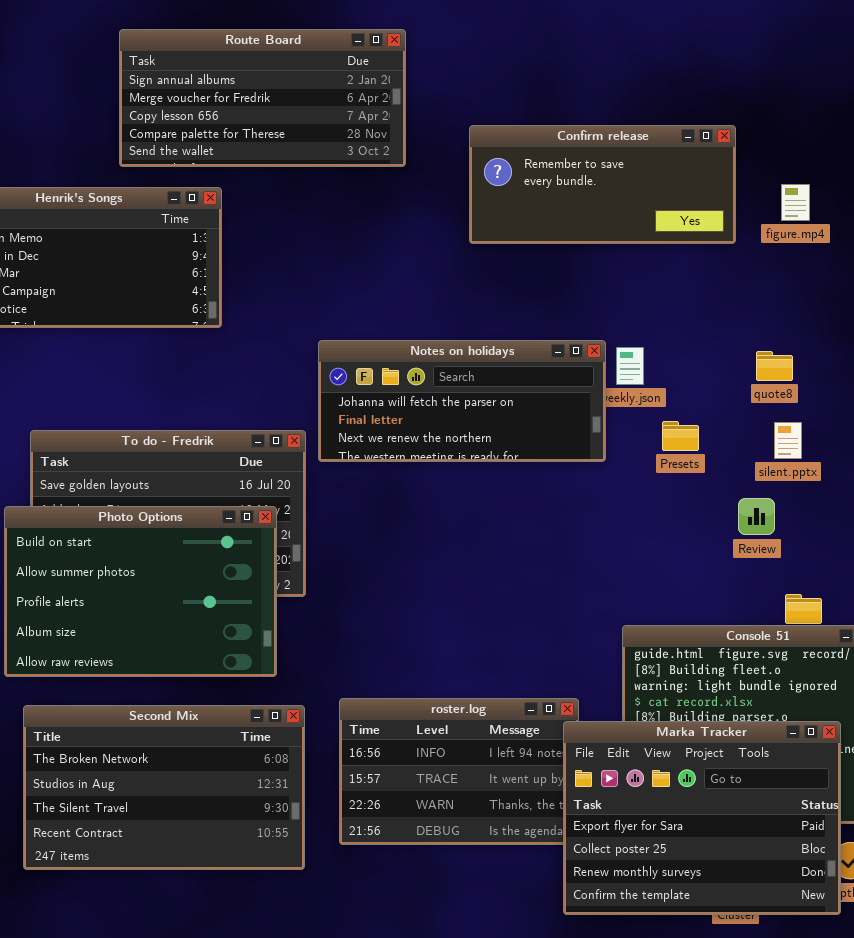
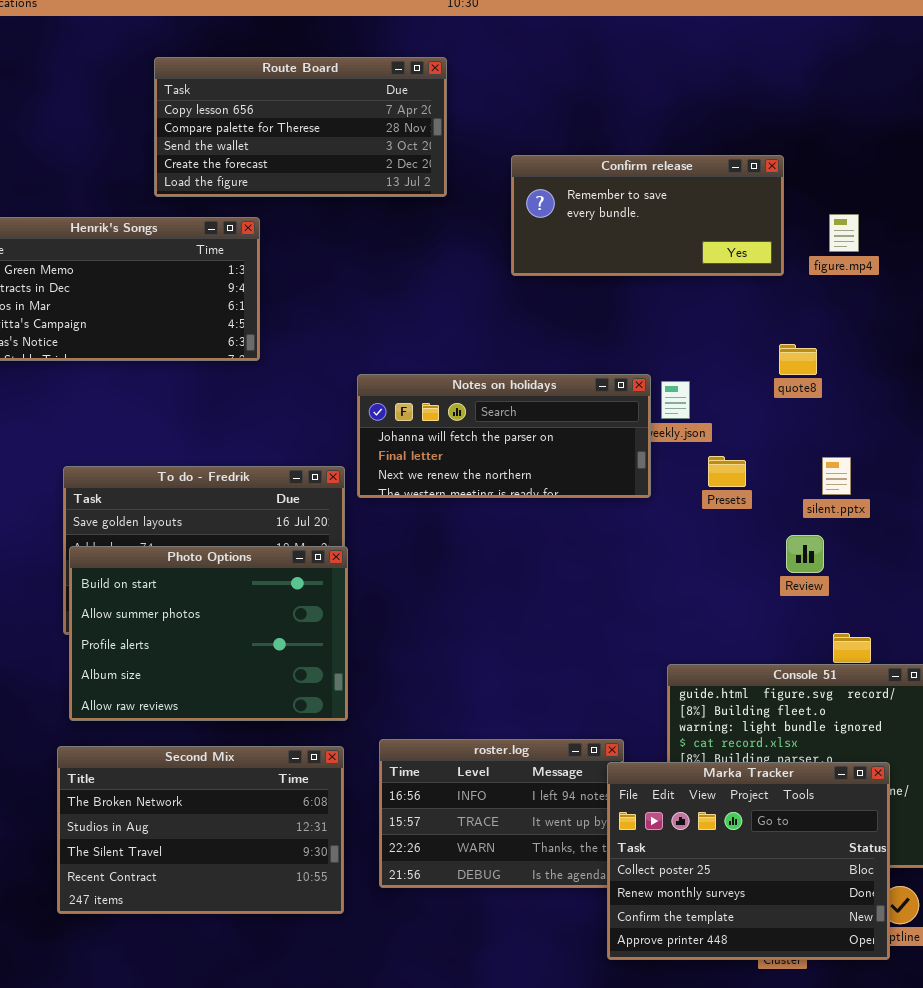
Route Board: [119,29,406,167] -> [154,57,447,197], scrolled down 2 rows
quote8: [756,351,793,381] -> [779,344,817,375], moved
Photo Options: [4,506,277,677] -> [69,546,348,721], moved
Marka Tracker: [563,721,841,915] -> [607,762,890,960], scrolled down 1 row

